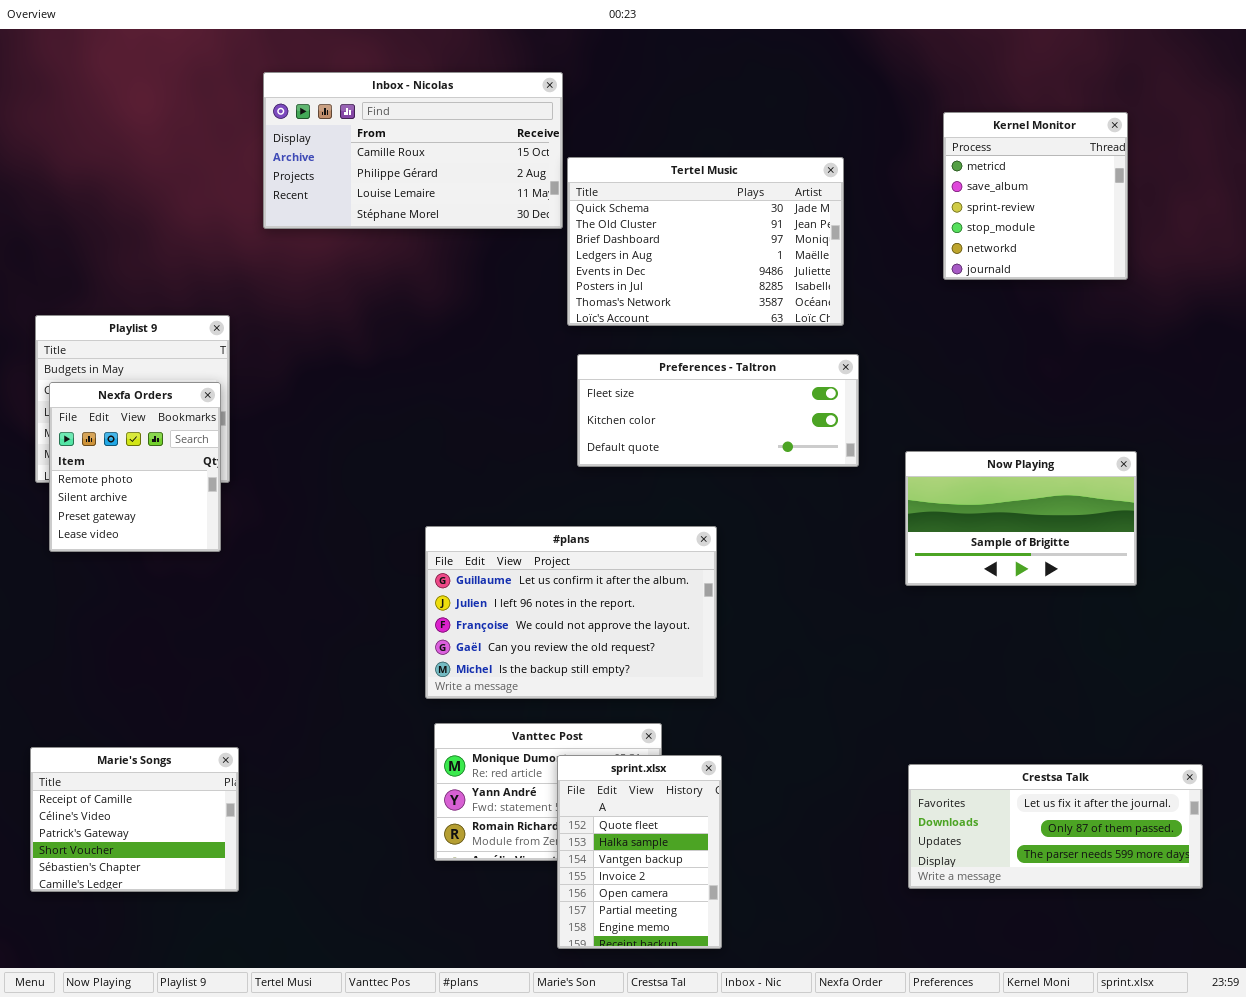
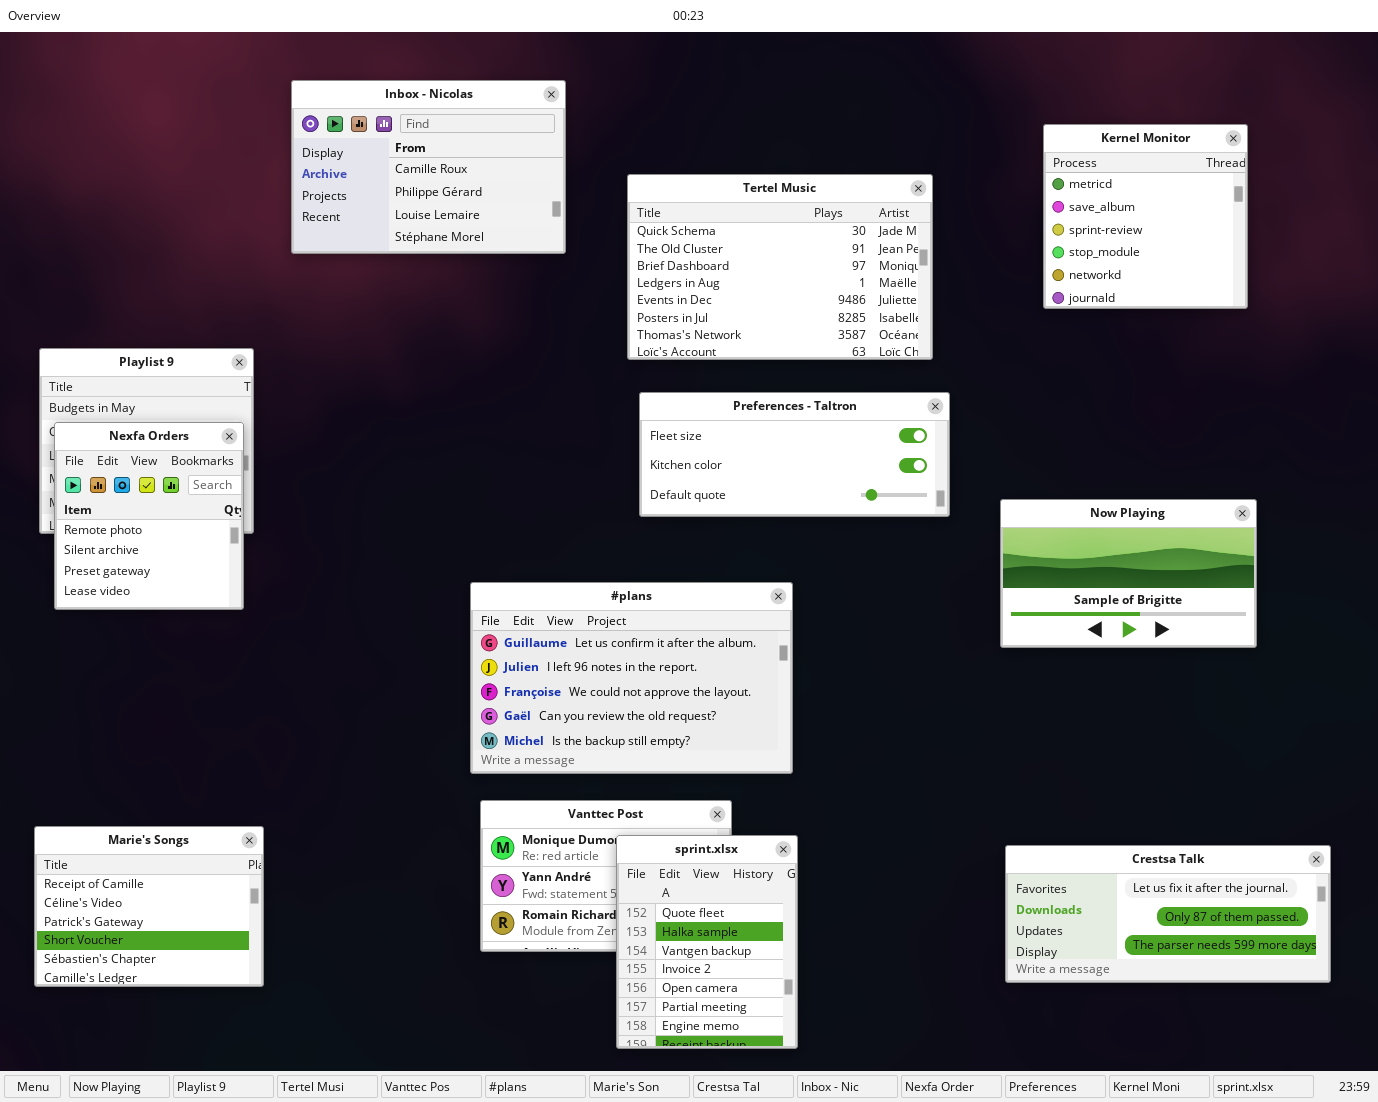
Inbox - Nicolas: [263,72,563,229] -> [291,80,566,254], resized

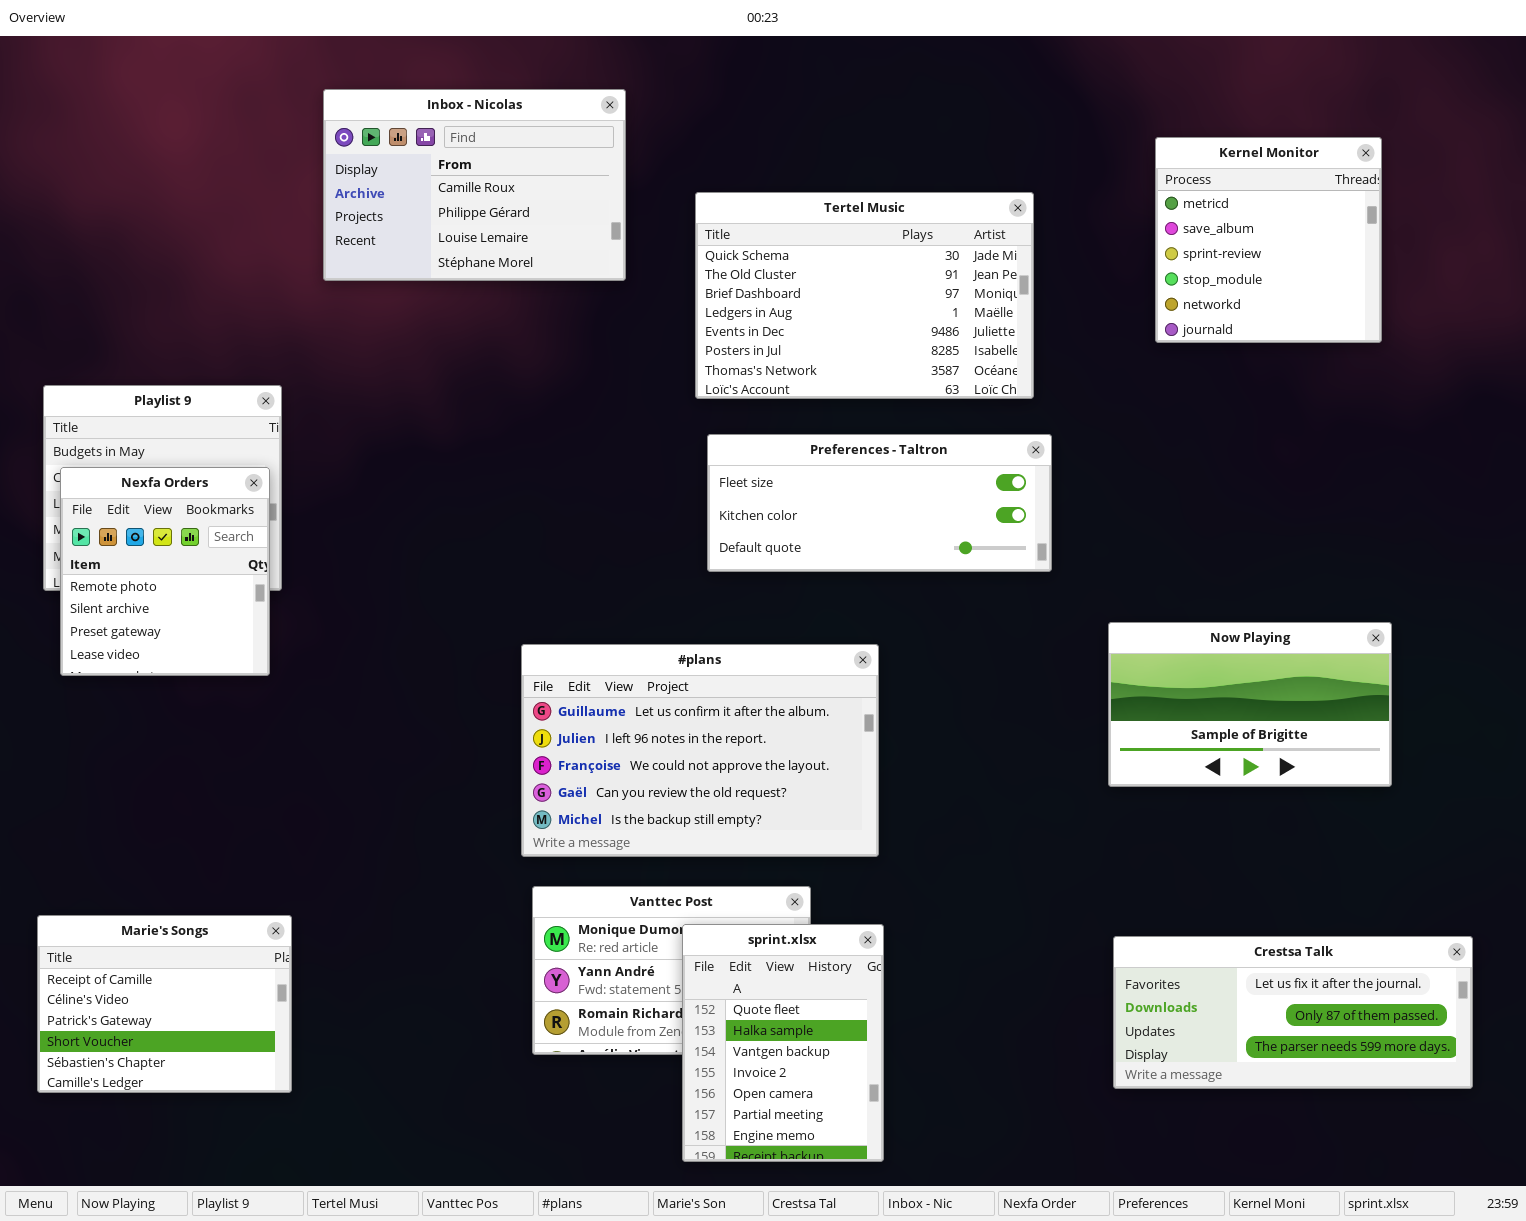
Now Playing: [1000,499,1257,648] -> [1108,622,1392,787], moved

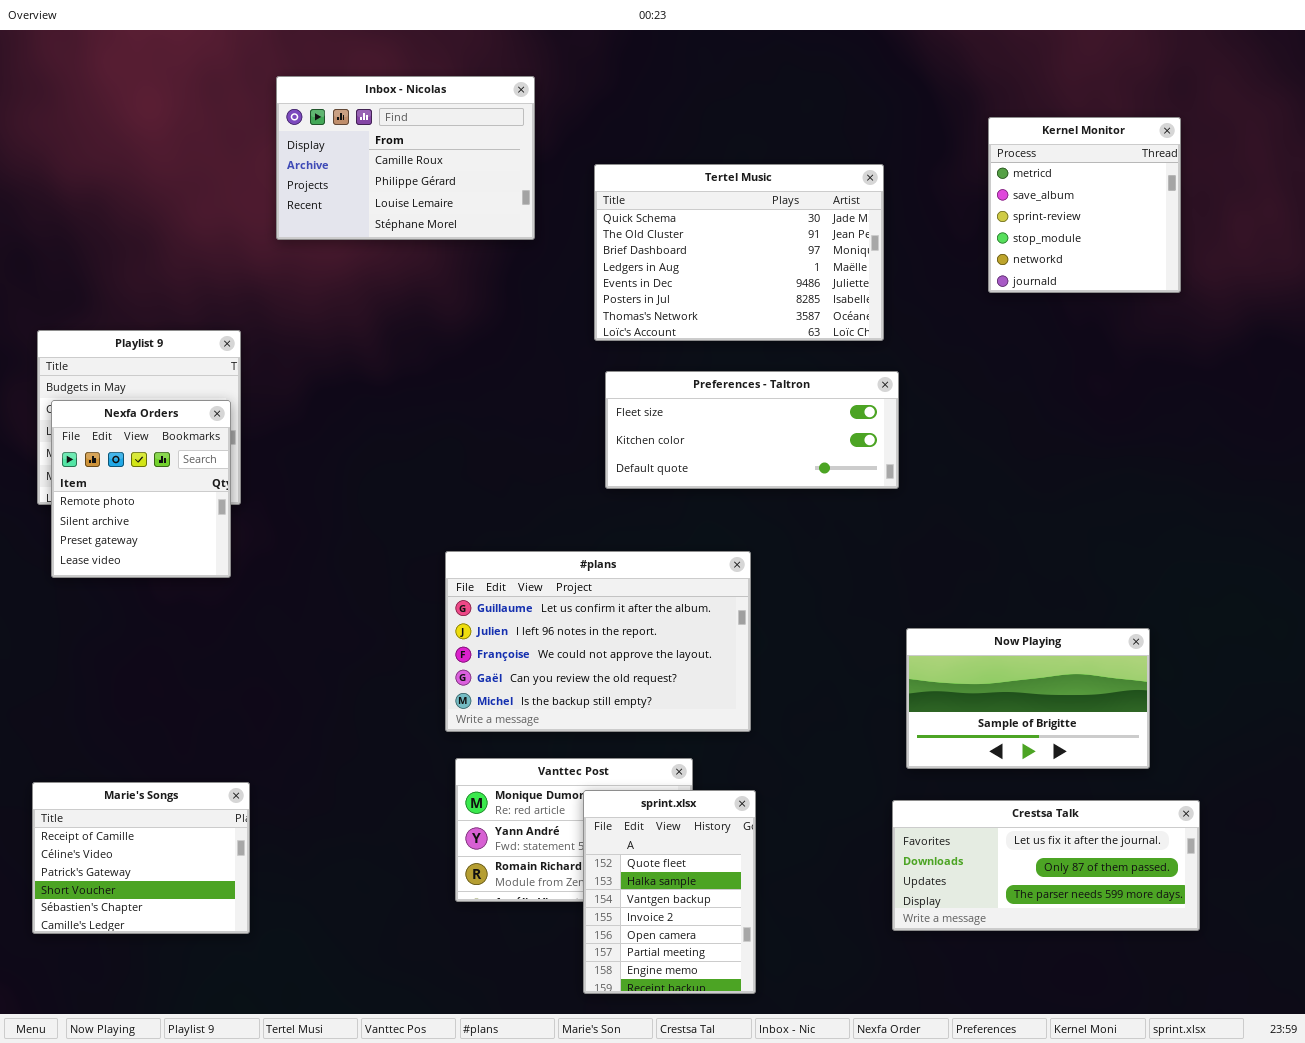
Now Playing: [1108,622,1392,787] -> [906,628,1150,769], moved
Crestsa Talk: [1113,936,1473,1089] -> [892,800,1200,931], moved

